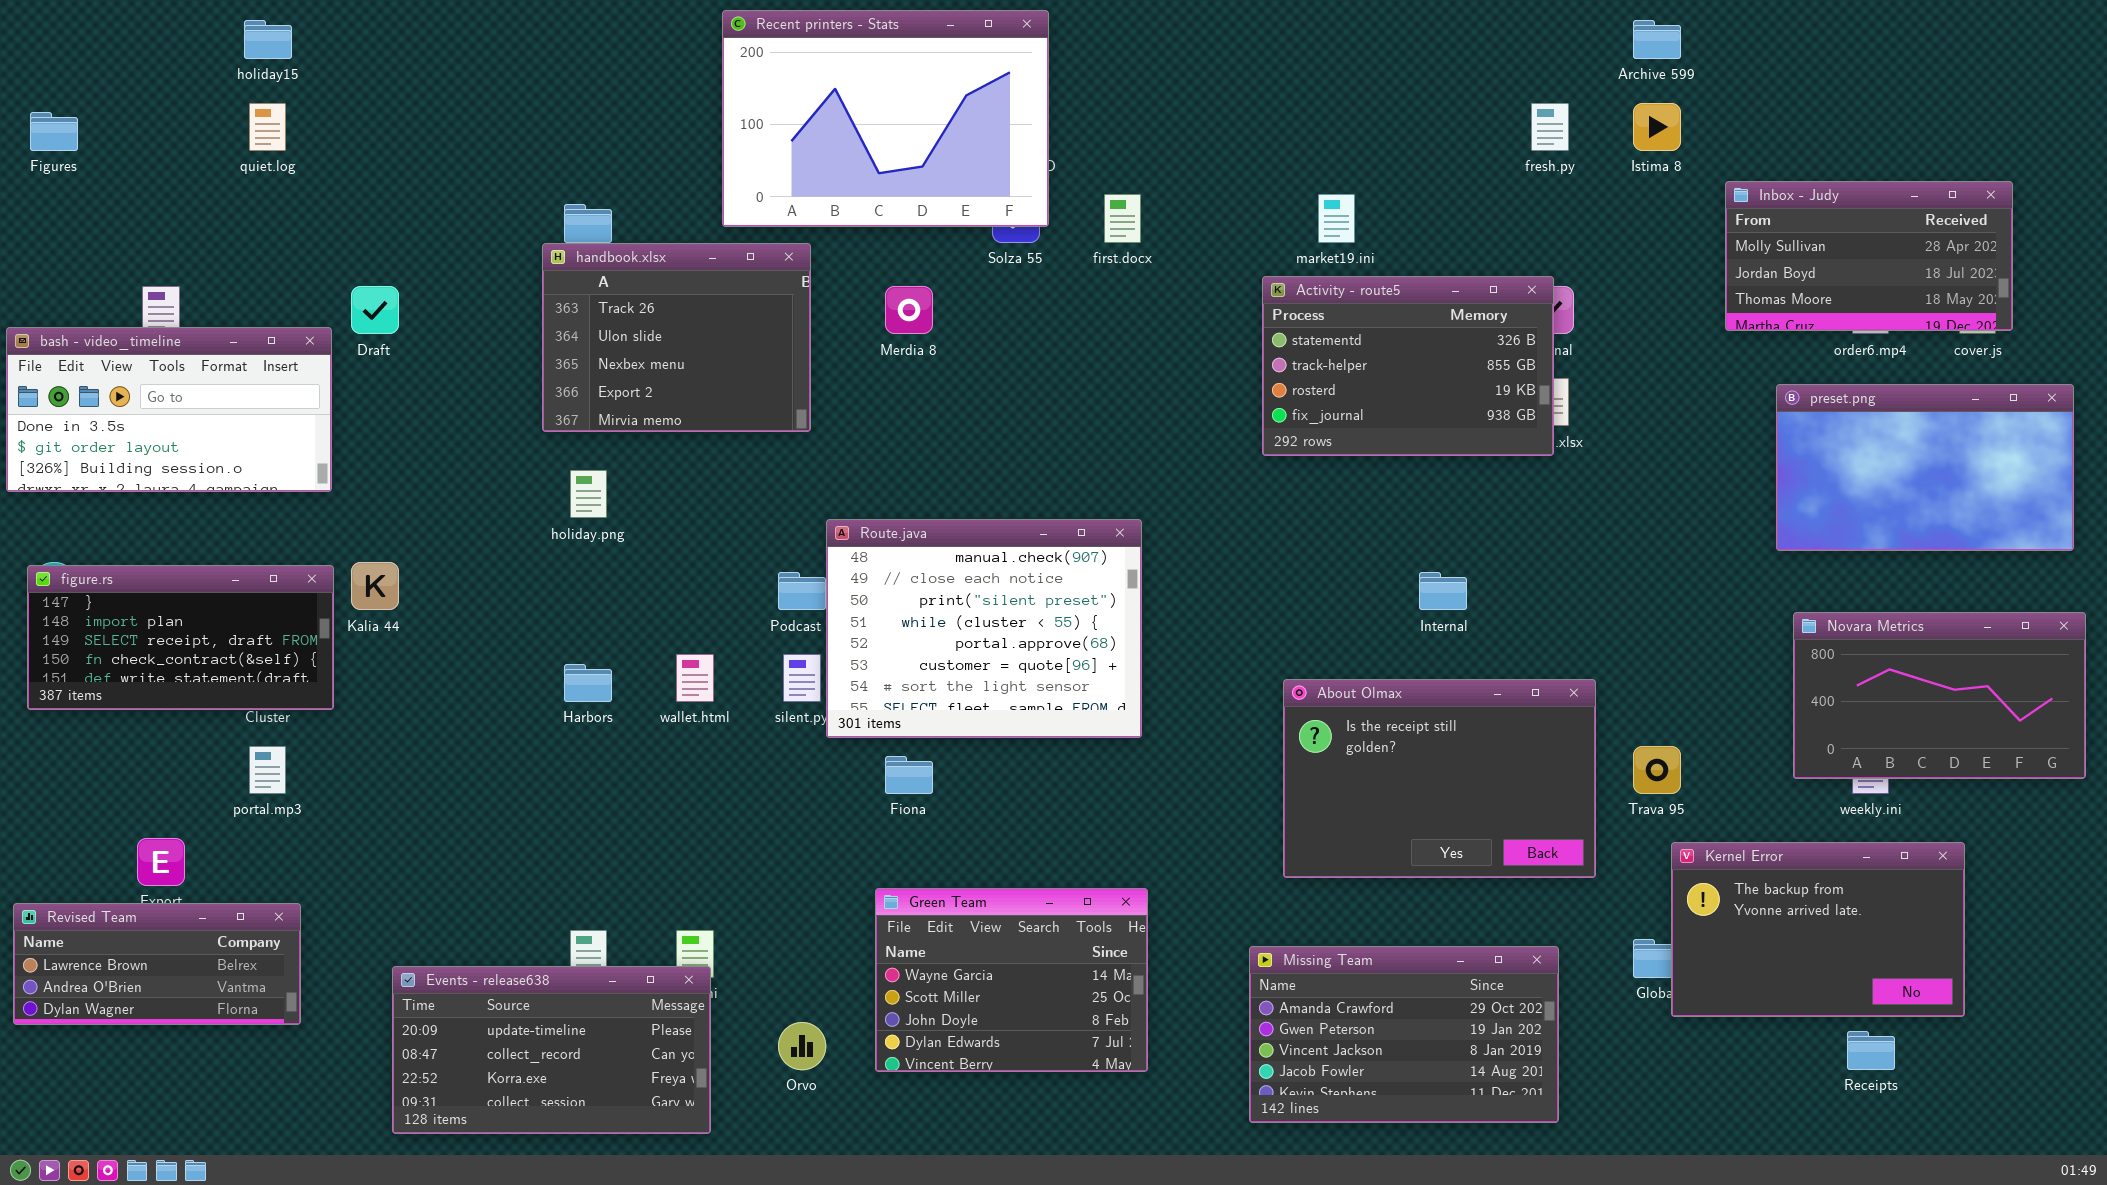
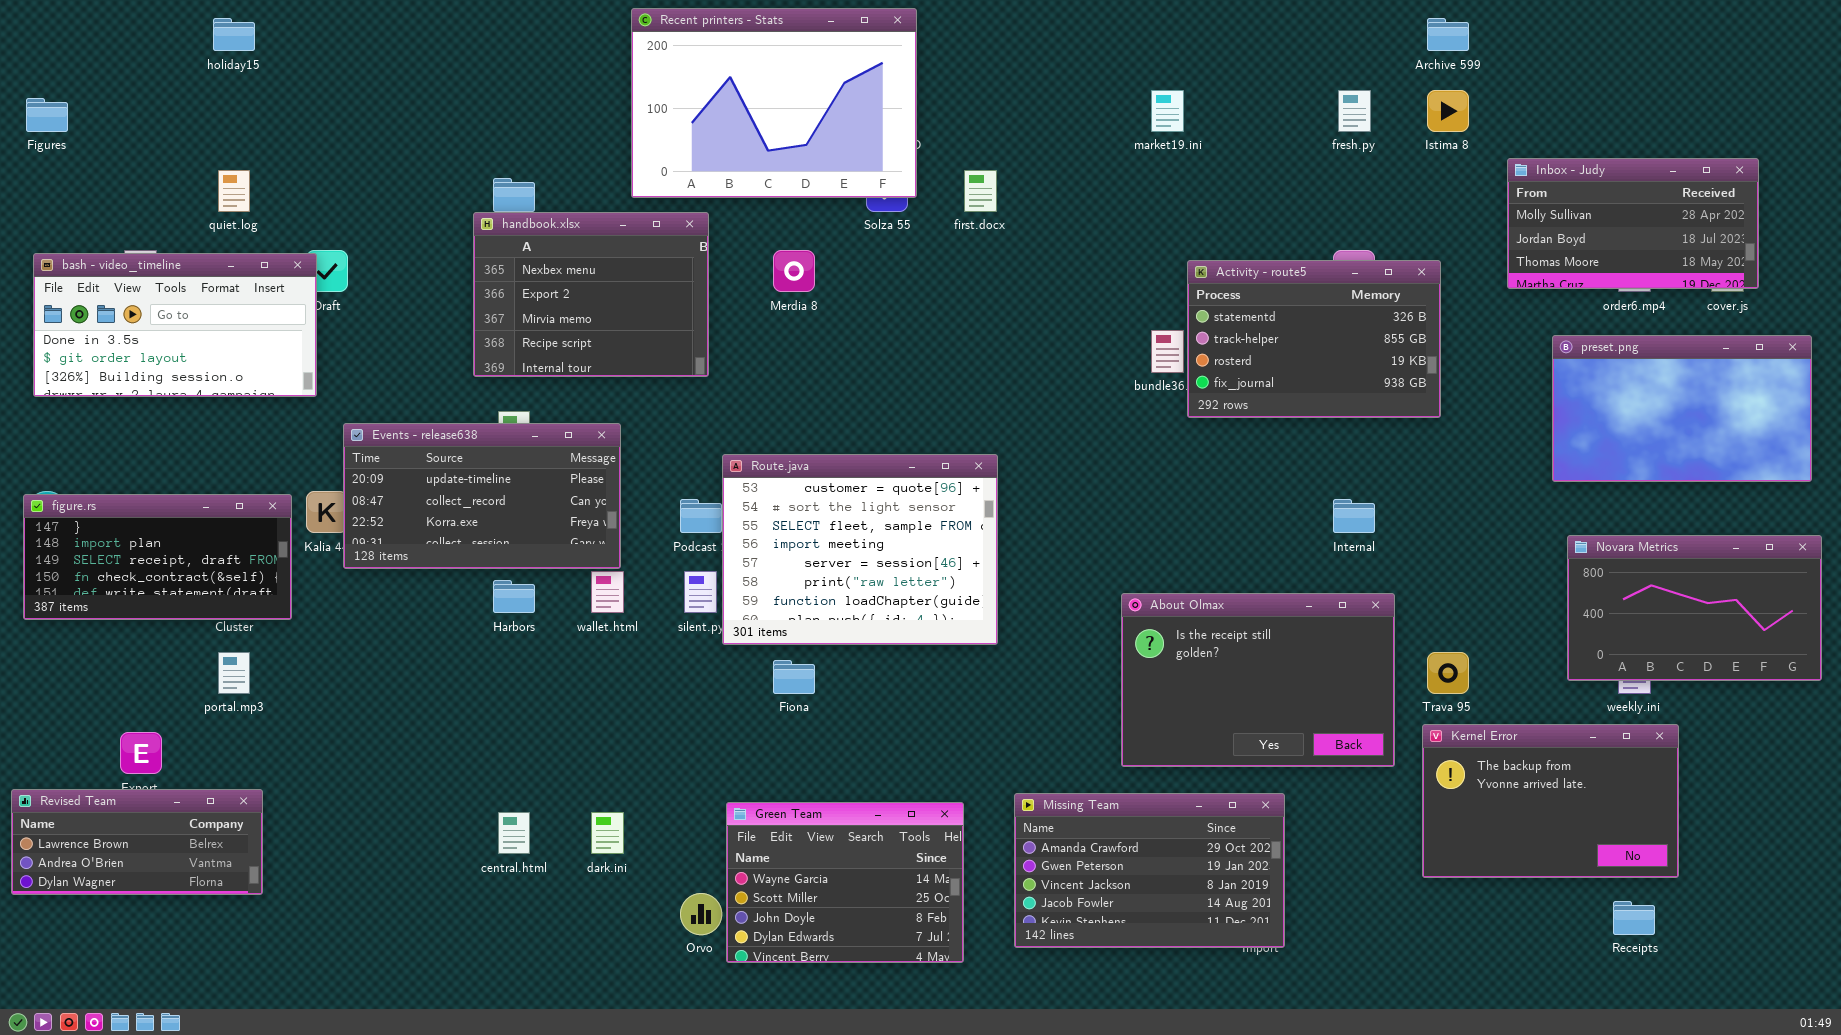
quiet.log: [249,103,286,151] -> [218,170,250,212], moved
market19.ini: [1318,194,1355,243] -> [1151,90,1184,132], moved
handbook.xlsx: [542,243,811,432] -> [473,212,709,377], scrolled down 2 rows
Activity - route5: [1262,276,1554,456] -> [1187,260,1441,418], moved
bash - video_timeline: [6,327,332,492] -> [33,253,317,397], moved
Route.java: [826,519,1142,738] -> [722,454,998,645], scrolled down 5 rows
Internal: [1419,572,1467,610] -> [1333,499,1375,533], moved
Kernel Error: [1671,842,1965,1017] -> [1422,724,1679,878], moved
Green Team: [875,888,1148,1072] -> [726,802,964,963], moved
Missing Team: [1249,946,1559,1123] -> [1014,793,1285,948], moved
Events - release638: [392,966,711,1134] -> [343,423,621,569], moved

